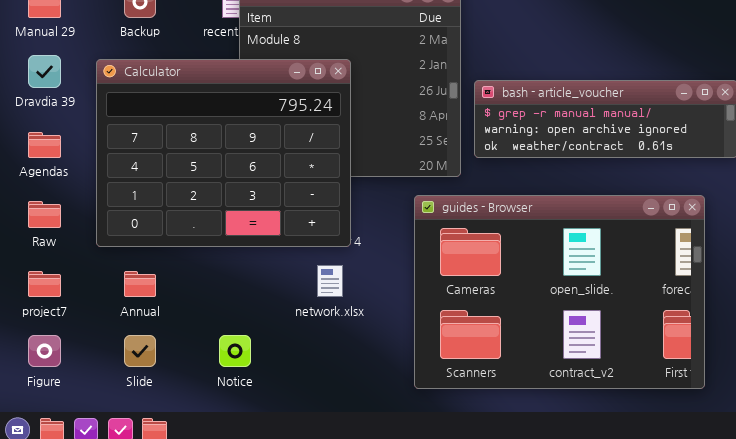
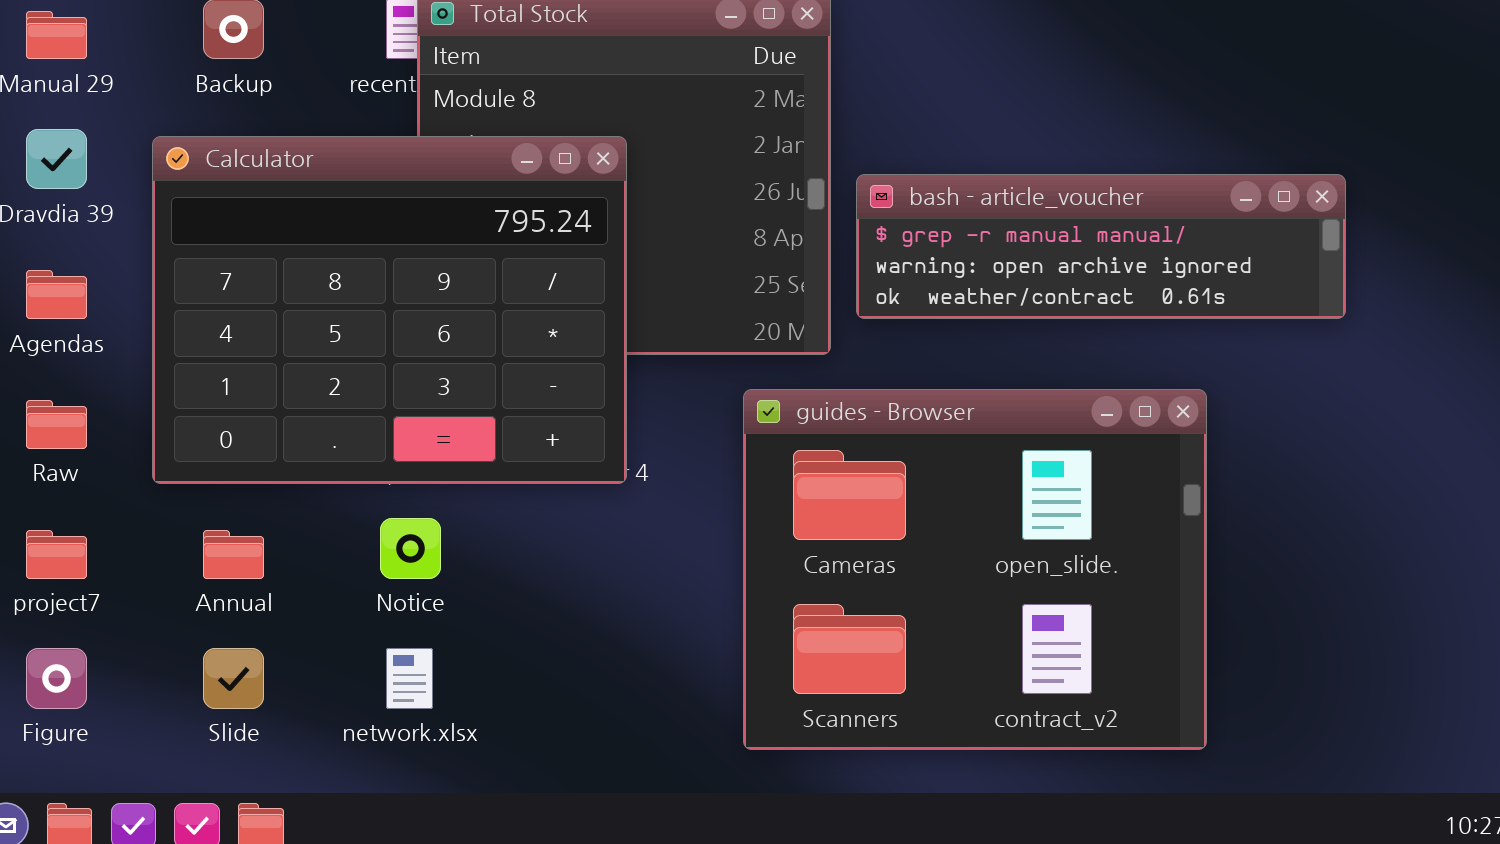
guides - Browser: [414,195,705,389] -> [743,389,1207,750], resized
network.xlsx: [317,265,343,297] -> [386,648,433,709], moved
Notice: [219,335,251,367] -> [380,518,441,579], moved

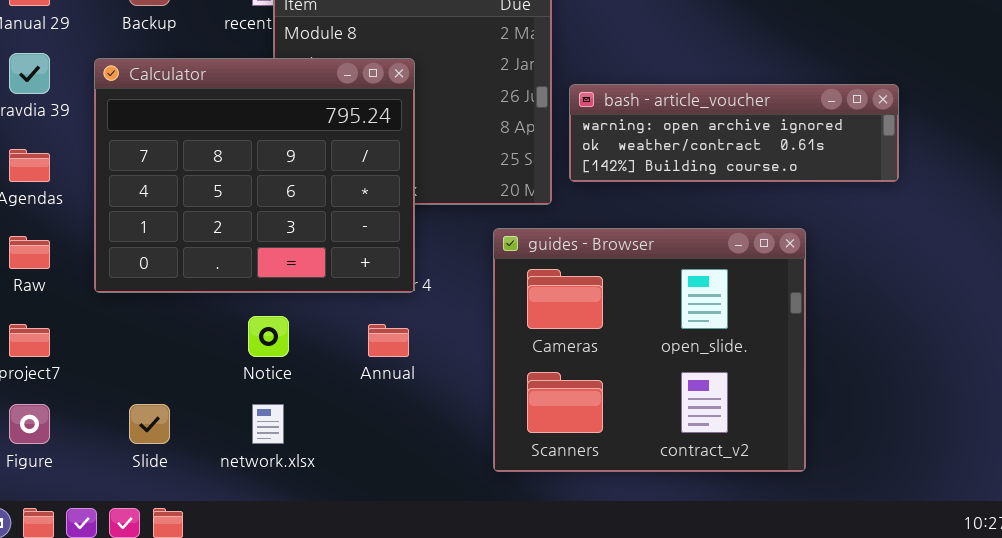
bash - article_voucher: [856,174,1346,319] -> [569,84,899,182], scrolled down 1 row
Annual: [203,530,264,579] -> [368,324,409,357], moved

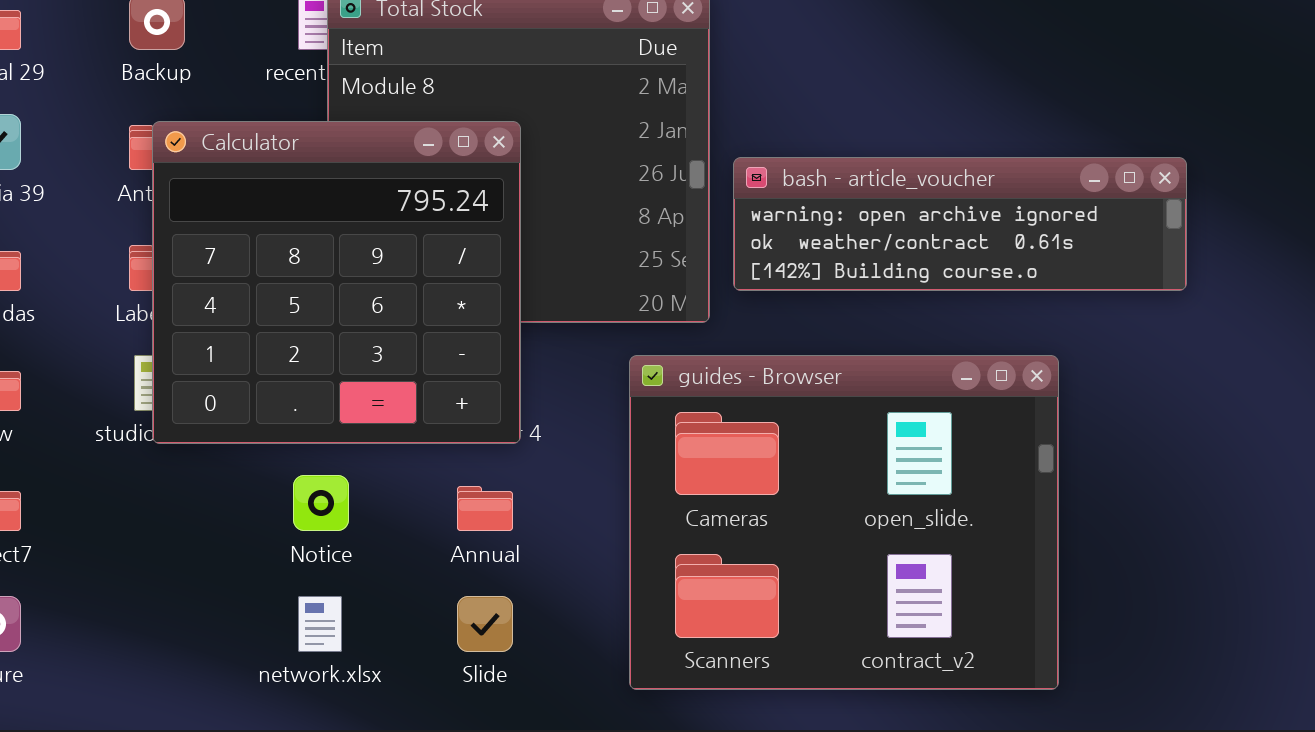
Calculator: [94,58,415,293] -> [152,121,521,444], resized
Slide: [129,404,170,444] -> [457,596,513,652], moved

